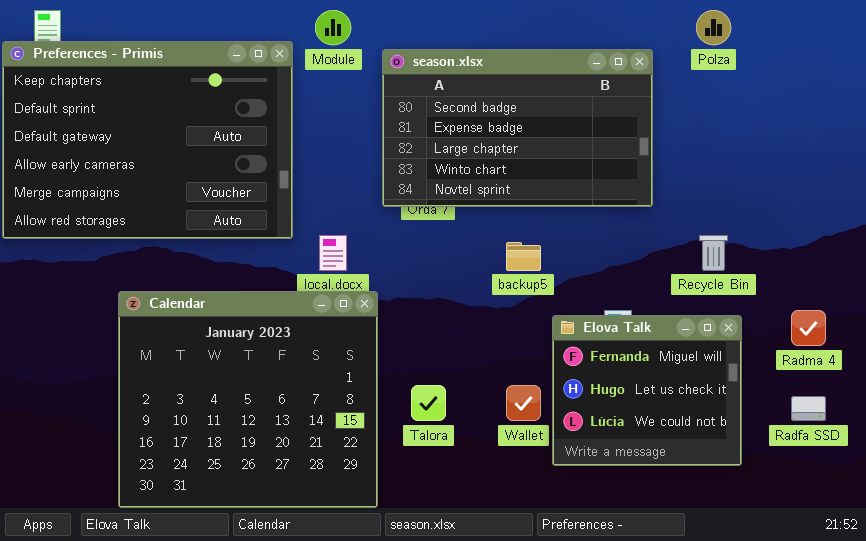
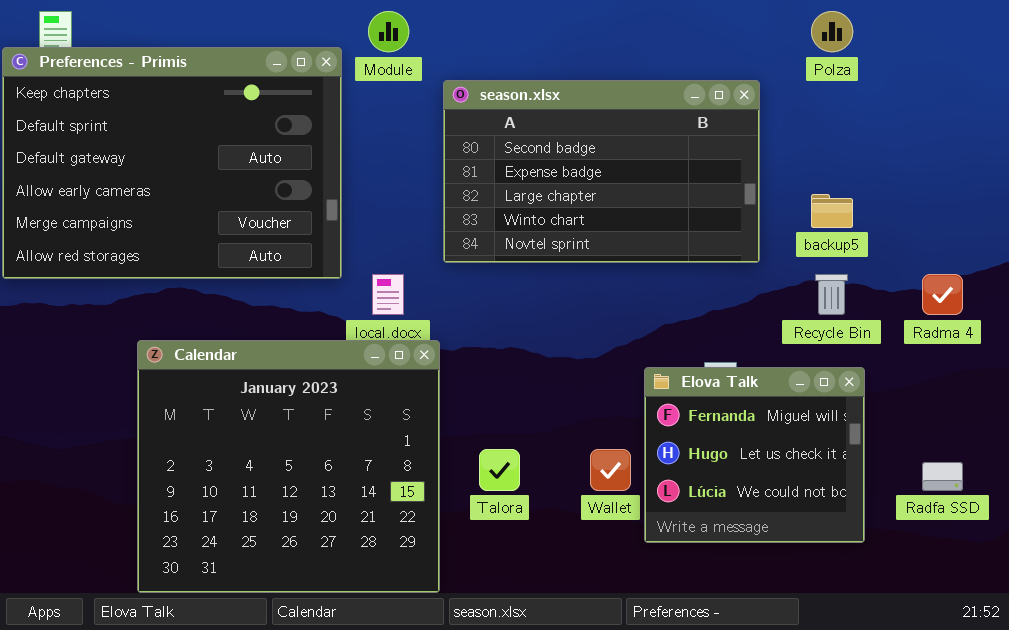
season.xlsx: [382,49,653,207] -> [443,80,760,263], moved
backup5: [506,242,541,271] -> [811,194,853,228], moved
Radma 4: [791,310,826,346] -> [922,274,963,315], moved

